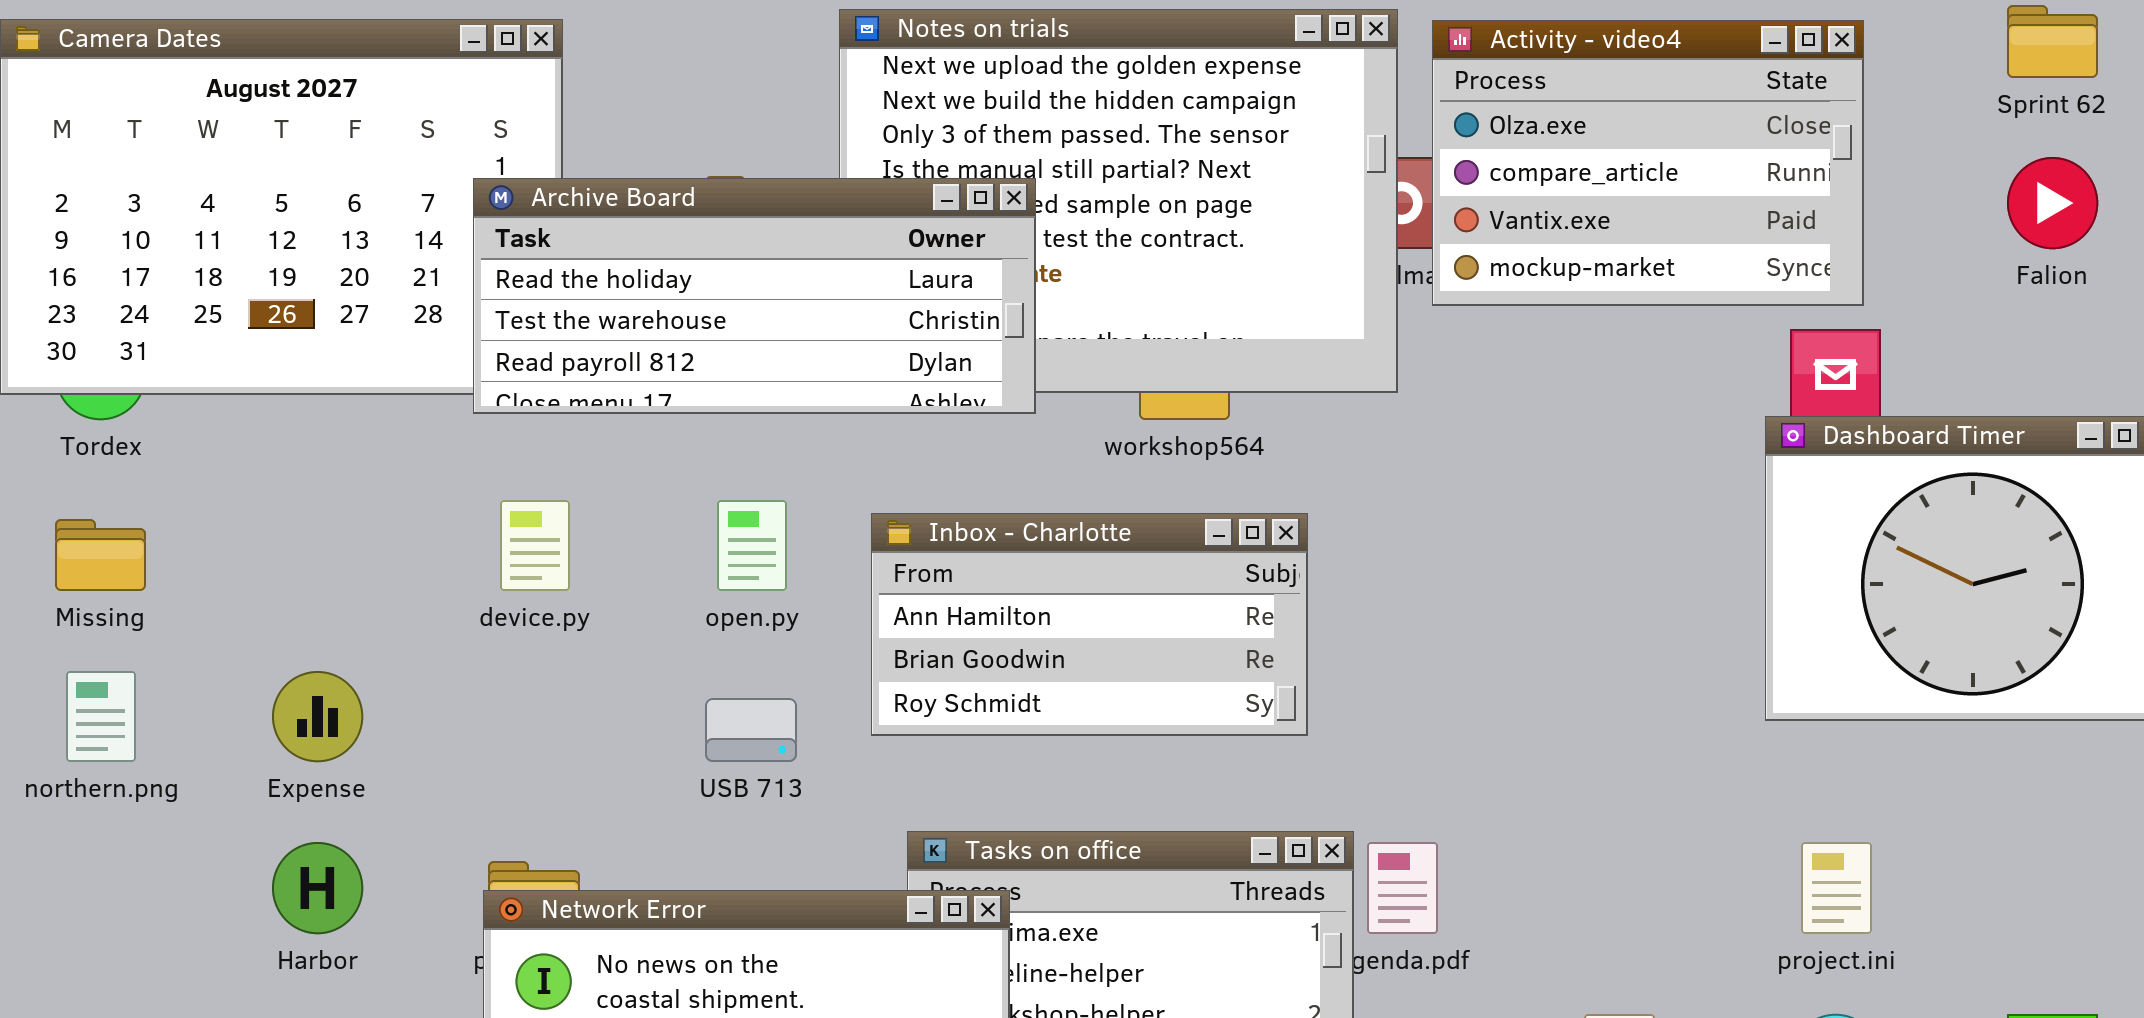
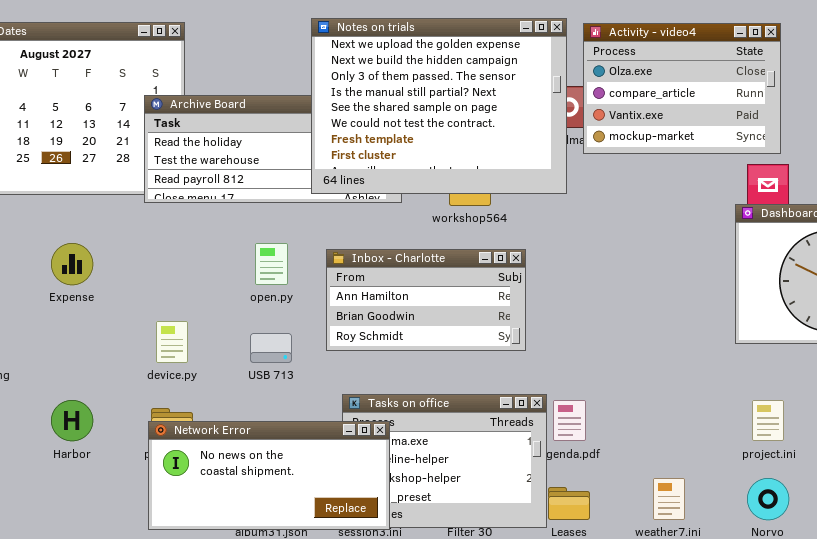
Notes on trials: [839,9,1398,393] -> [311,18,567,194], raised
device.py: [500,500,570,591] -> [156,321,188,363], moved
Expense: [272,671,363,762] -> [51,243,93,285], moved

